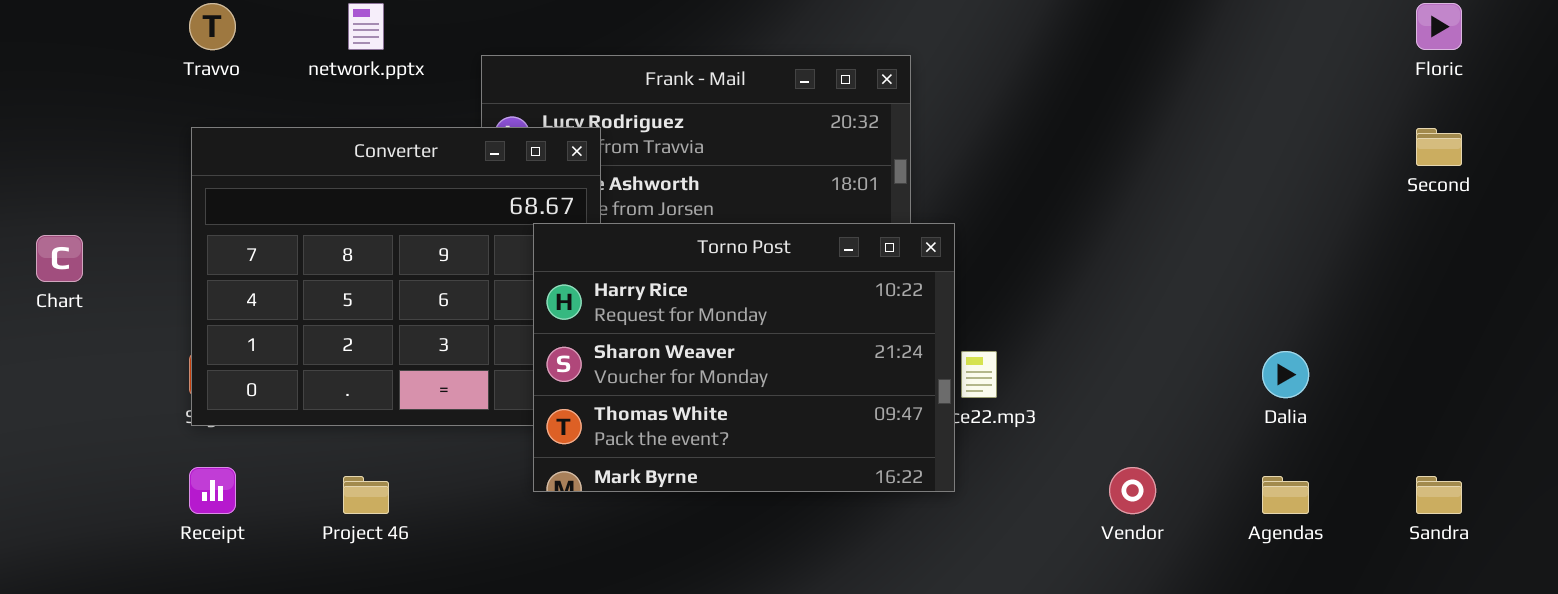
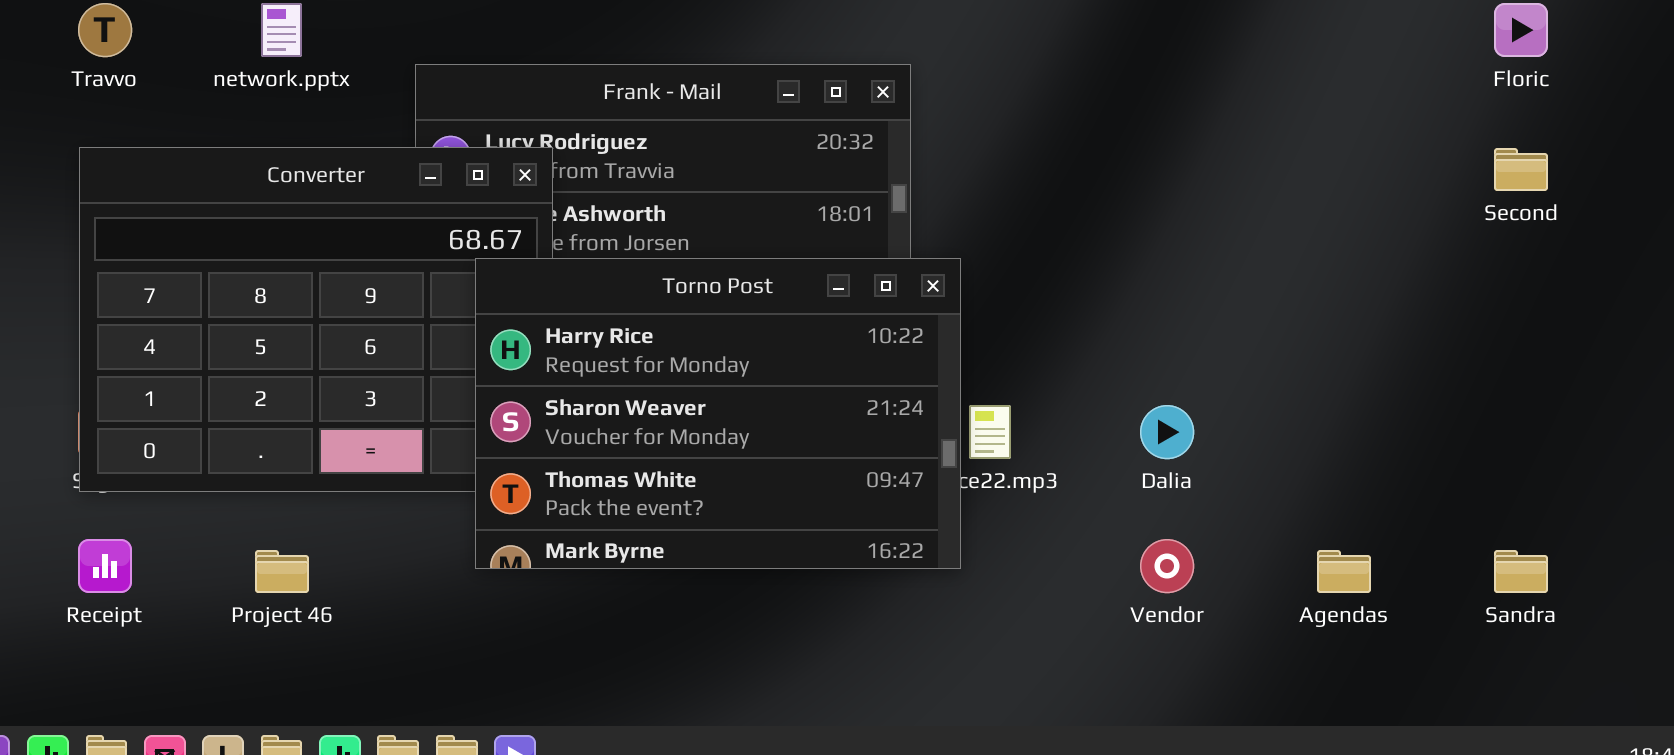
Dalia: [1262,351,1309,398] -> [1140,405,1194,459], moved

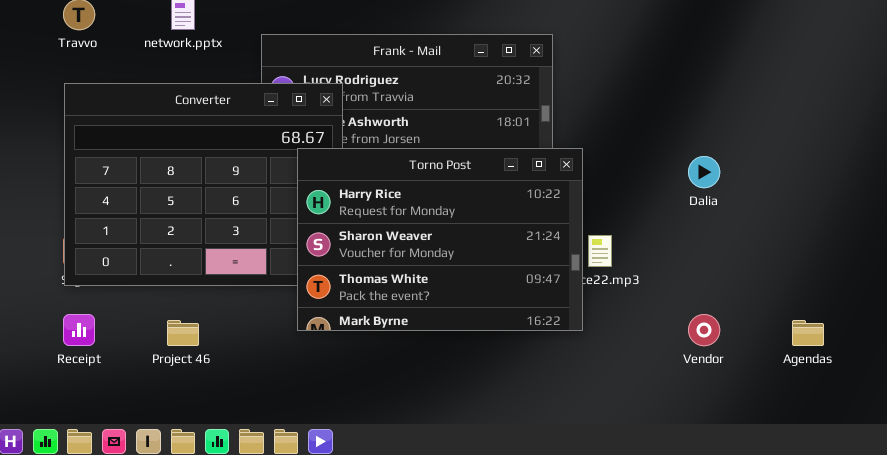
Dalia: [1140,405,1194,459] -> [688,156,720,188], moved

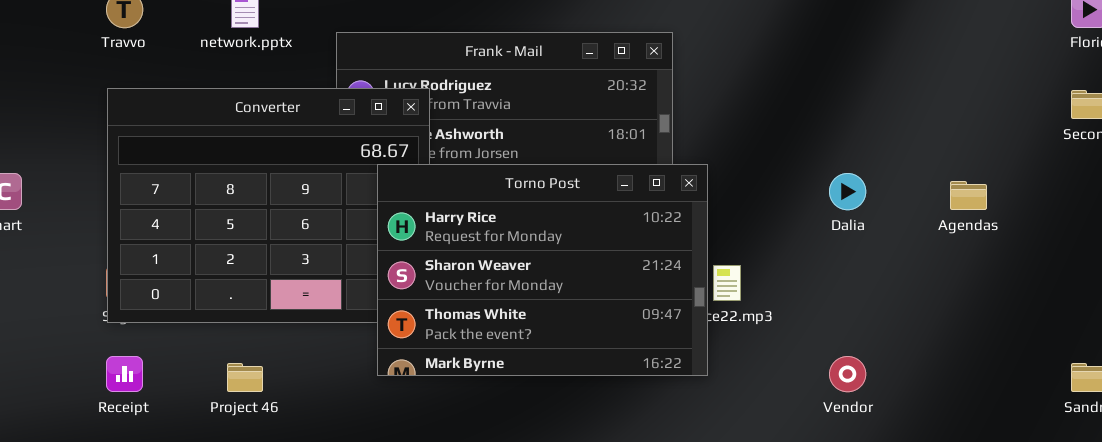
Agendas: [792,320,824,346] -> [950,181,987,210], moved

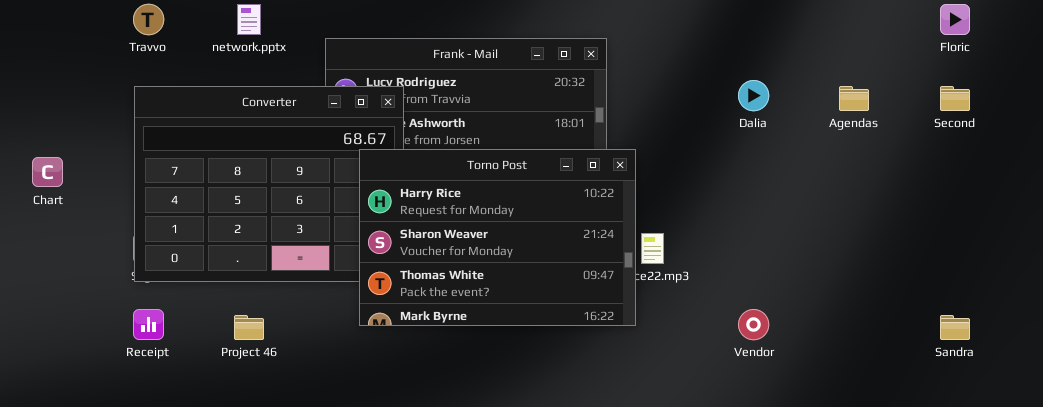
Dalia: [829,173,866,210] -> [738,80,769,111], moved
Agendas: [950,181,987,210] -> [839,86,869,111], moved

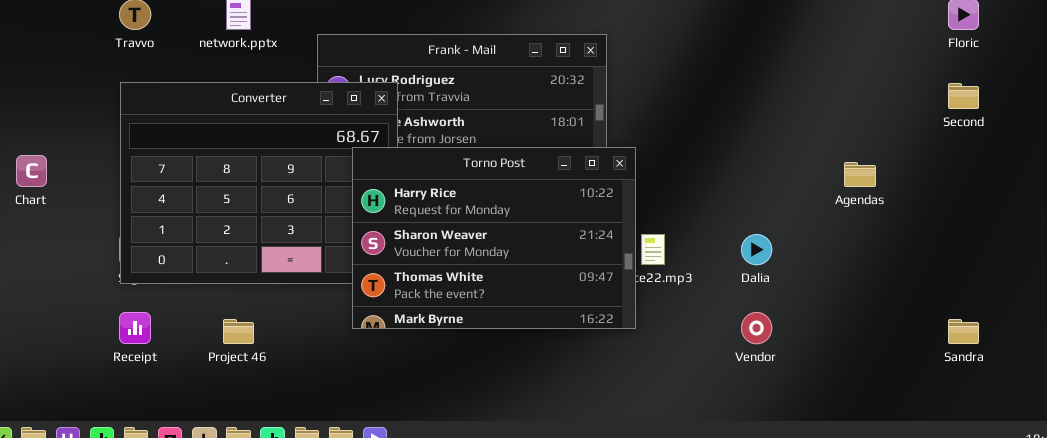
Dalia: [738,80,769,111] -> [741,234,772,265], moved
Agendas: [839,86,869,111] -> [844,162,876,187], moved

